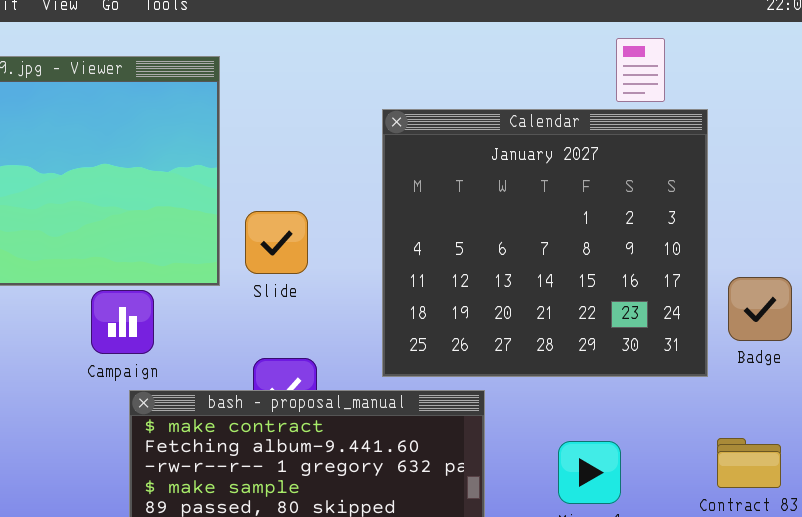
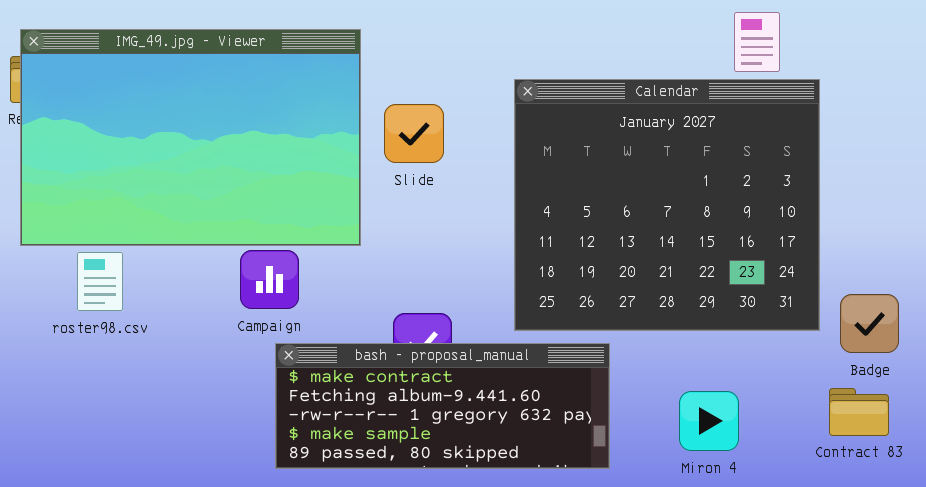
Slide: [245,211,308,274] -> [384,104,444,163], moved
Badge: [728,277,792,341] -> [840,294,899,353], moved

